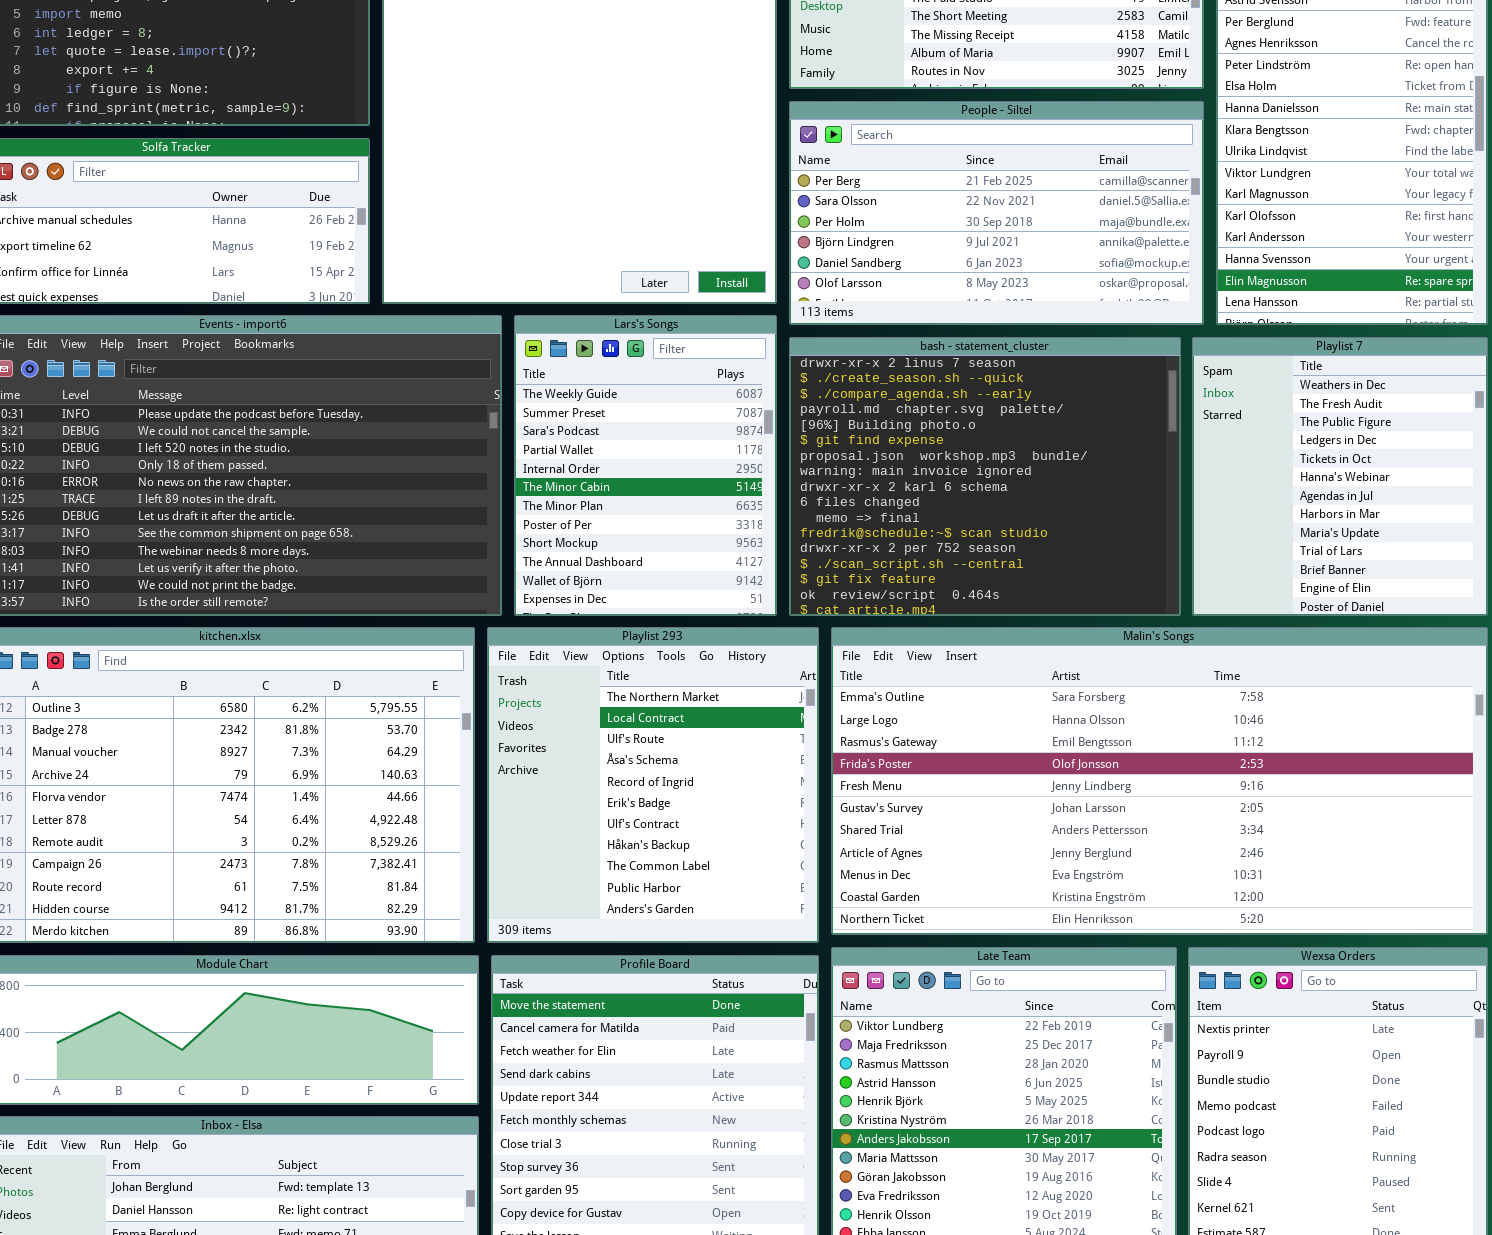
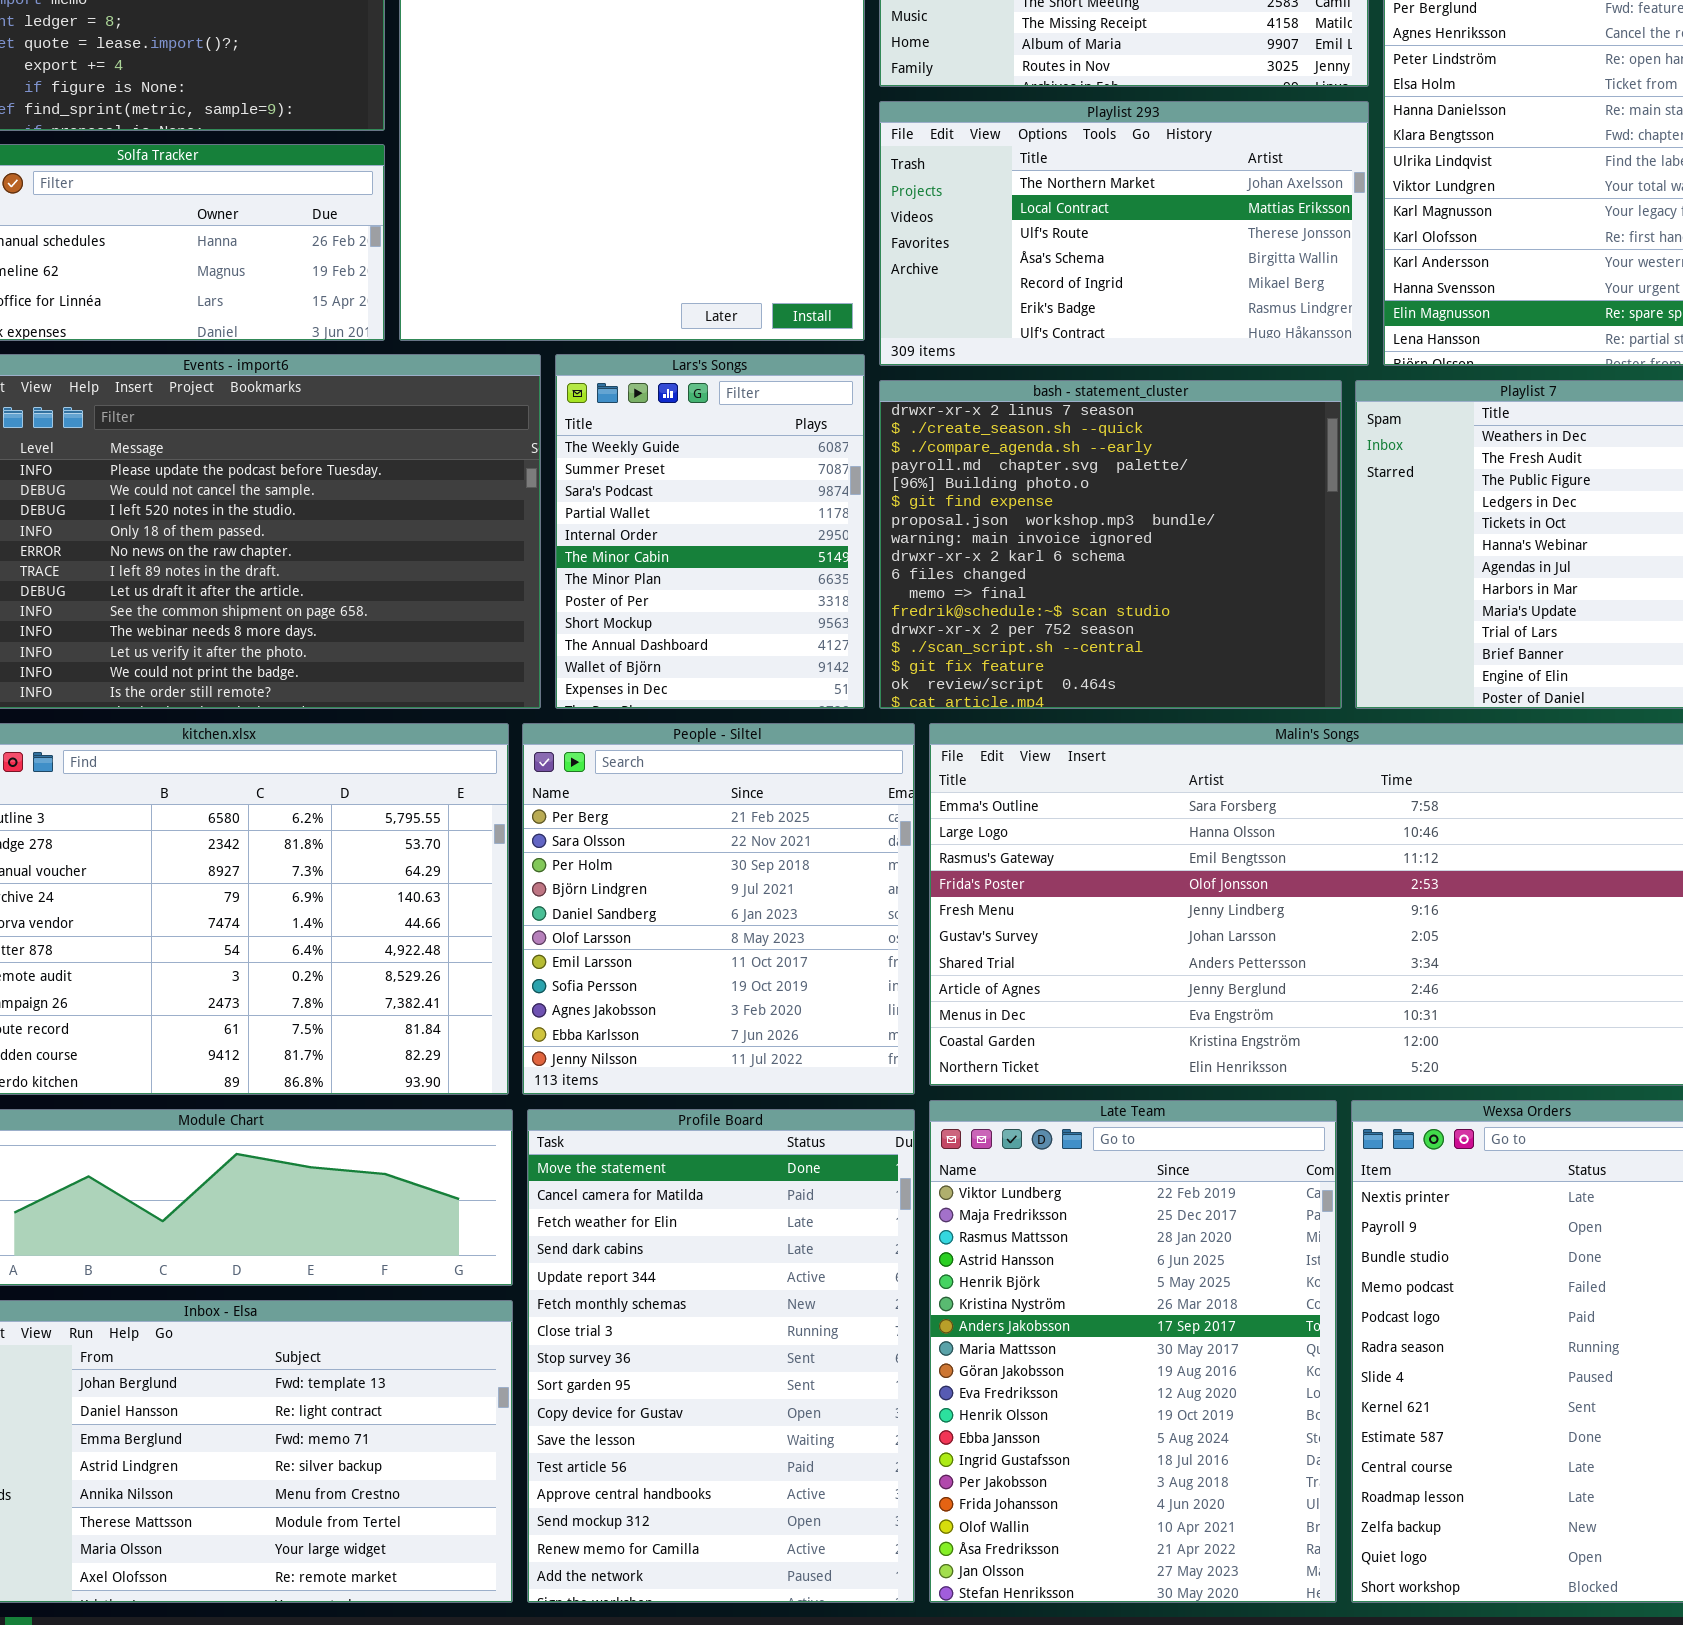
People - Siltel: [789,101,1204,325] -> [522,723,915,1095], moved, resized
Playlist 293: [487,627,819,943] -> [879,101,1369,366], moved, resized

